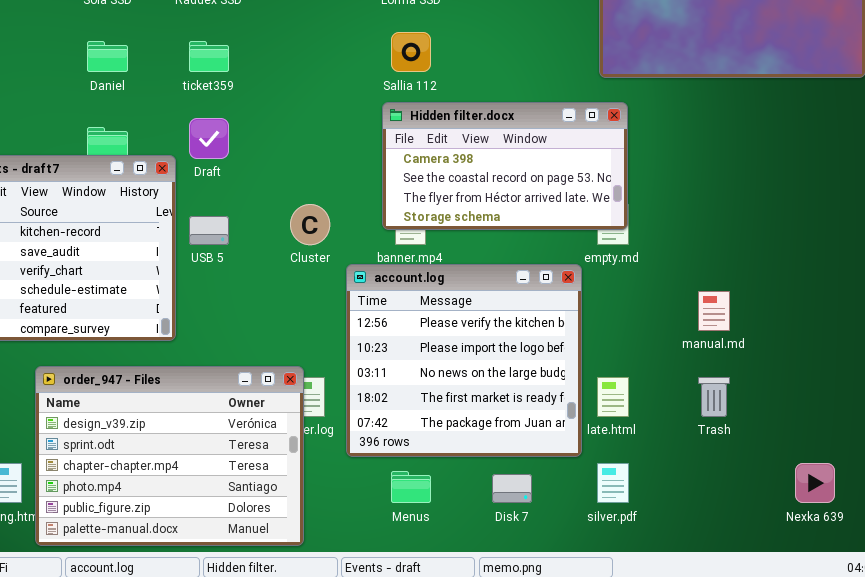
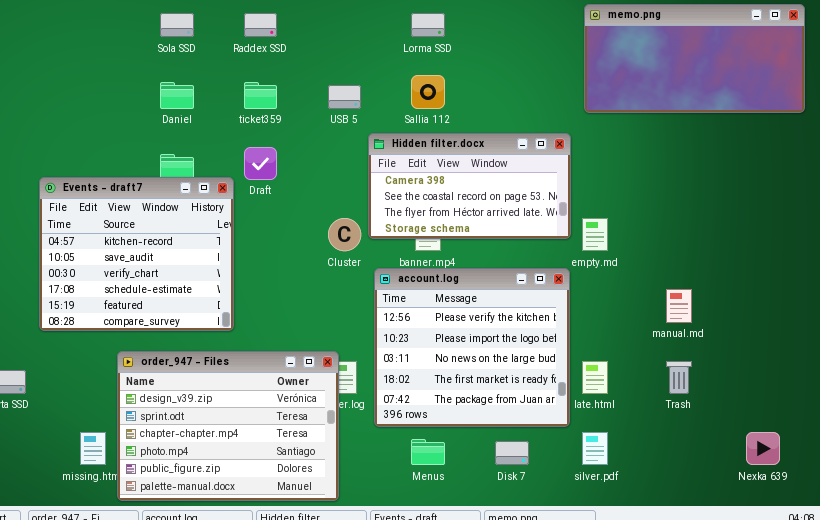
Hidden filter.docx: [382,102,628,230] -> [368,133,571,239], moved
USB 5: [189,216,229,245] -> [328,85,361,109], moved

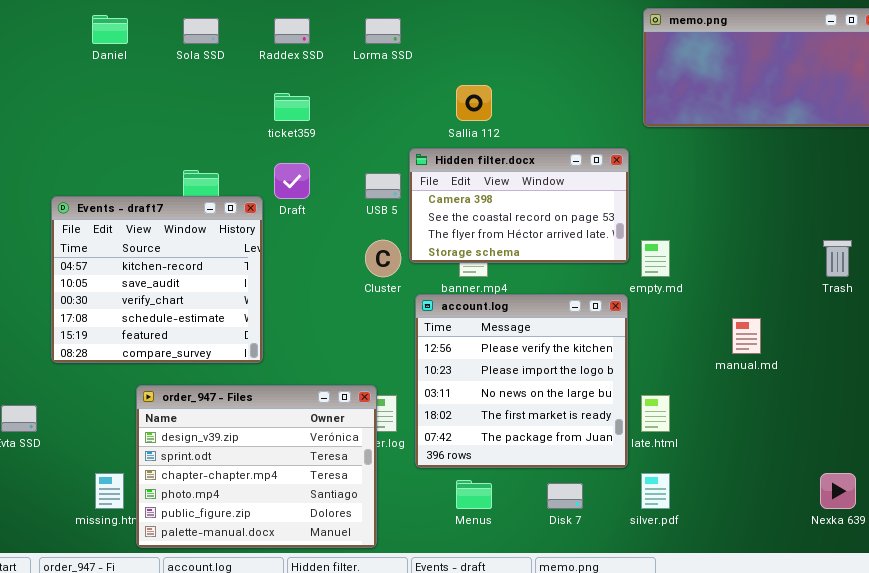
Lorma SSD: [411,13,445,37] -> [365,18,401,44], moved
Daniel: [160,82,194,109] -> [92,15,128,44], moved
USB 5: [328,85,361,109] -> [365,173,401,199], moved
Trash: [666,361,692,394] -> [823,240,852,277], moved

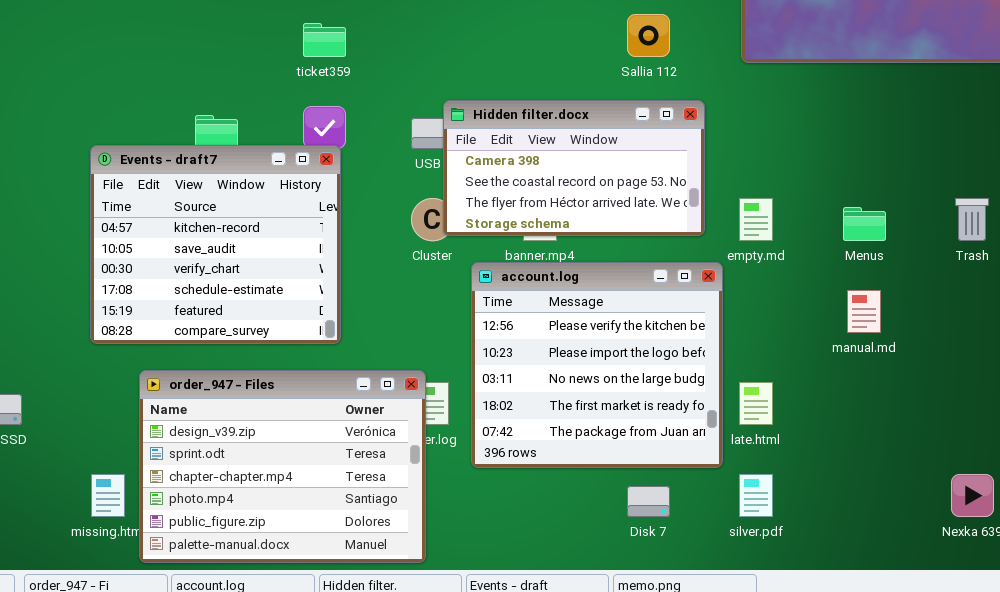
Sallia 112: [456,85,492,121] -> [627,14,670,57], moved
Hidden filter.docx: [409,148,629,263] -> [443,100,705,236], moved
Events - draft7: [51,196,263,363] -> [90,145,341,344], moved
Menus: [456,480,492,509] -> [843,207,886,241], moved

